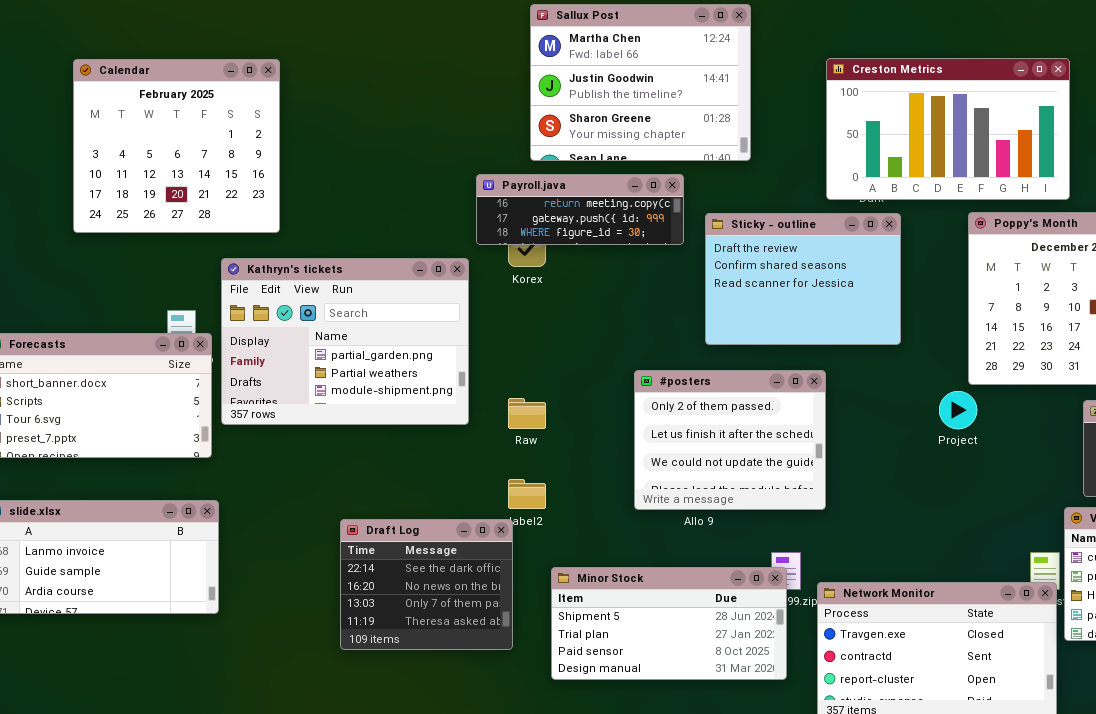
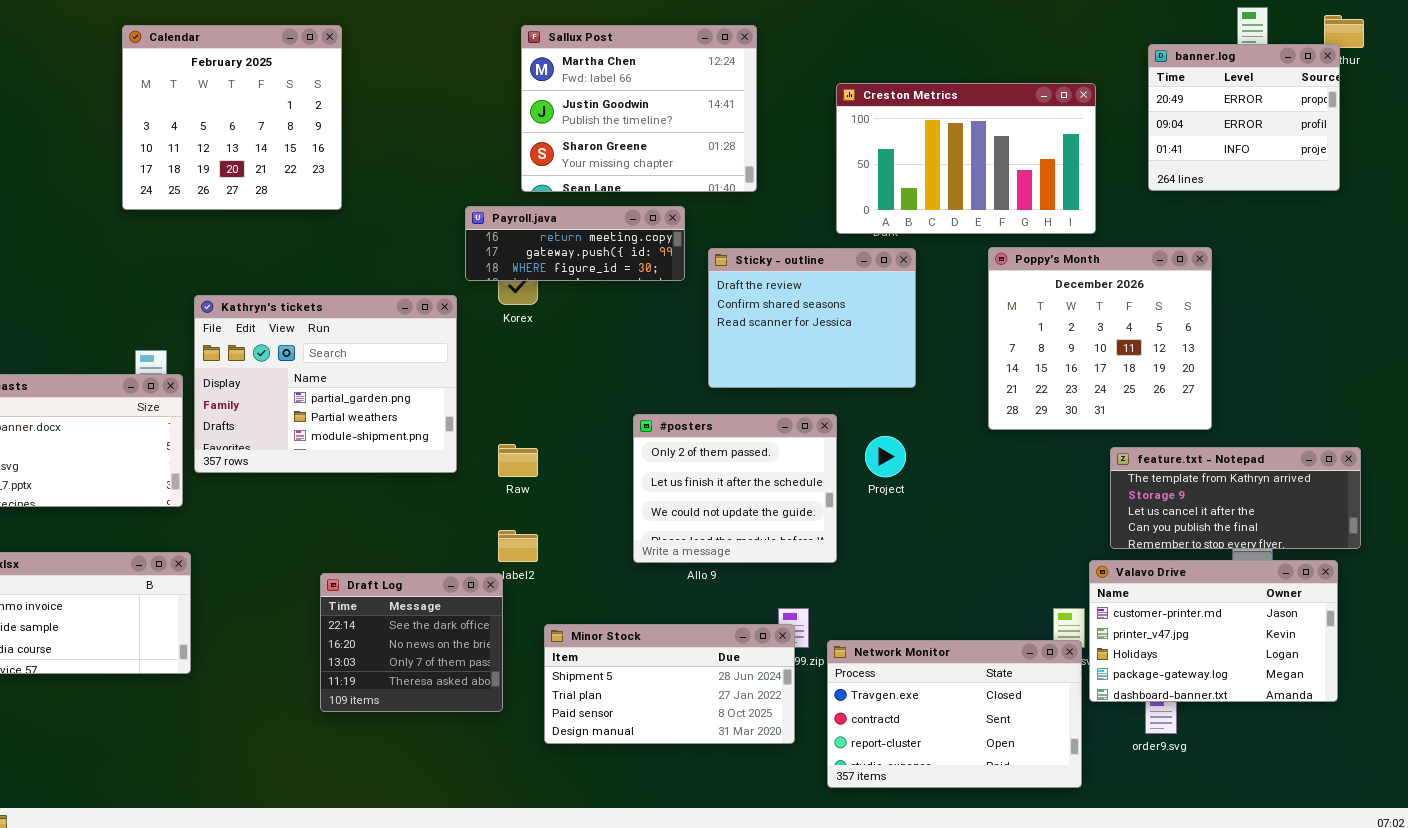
Calendar: [73,59,280,233] -> [122,25,342,210], moved
Project: [939,391,977,429] -> [865,436,906,477], moved

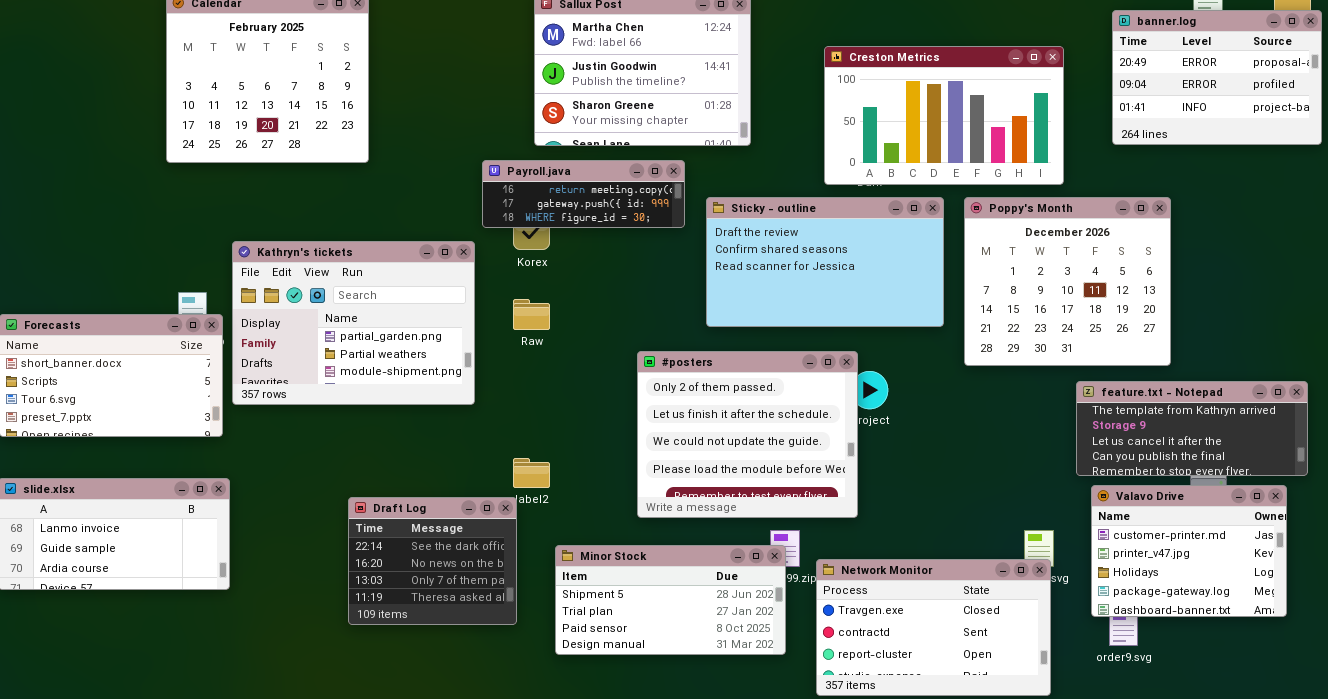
banner.log: [1148,44,1340,191] -> [1112,10,1322,145], resized
Sticky - outline: [708,248,916,388] -> [706,197,944,327], resized
#posters: [633,414,837,563] -> [637,351,858,518], resized
Raw: [498,444,538,477] -> [513,299,550,330], moved
Valavo Drive: [1089,560,1338,702] -> [1091,485,1287,617], resized

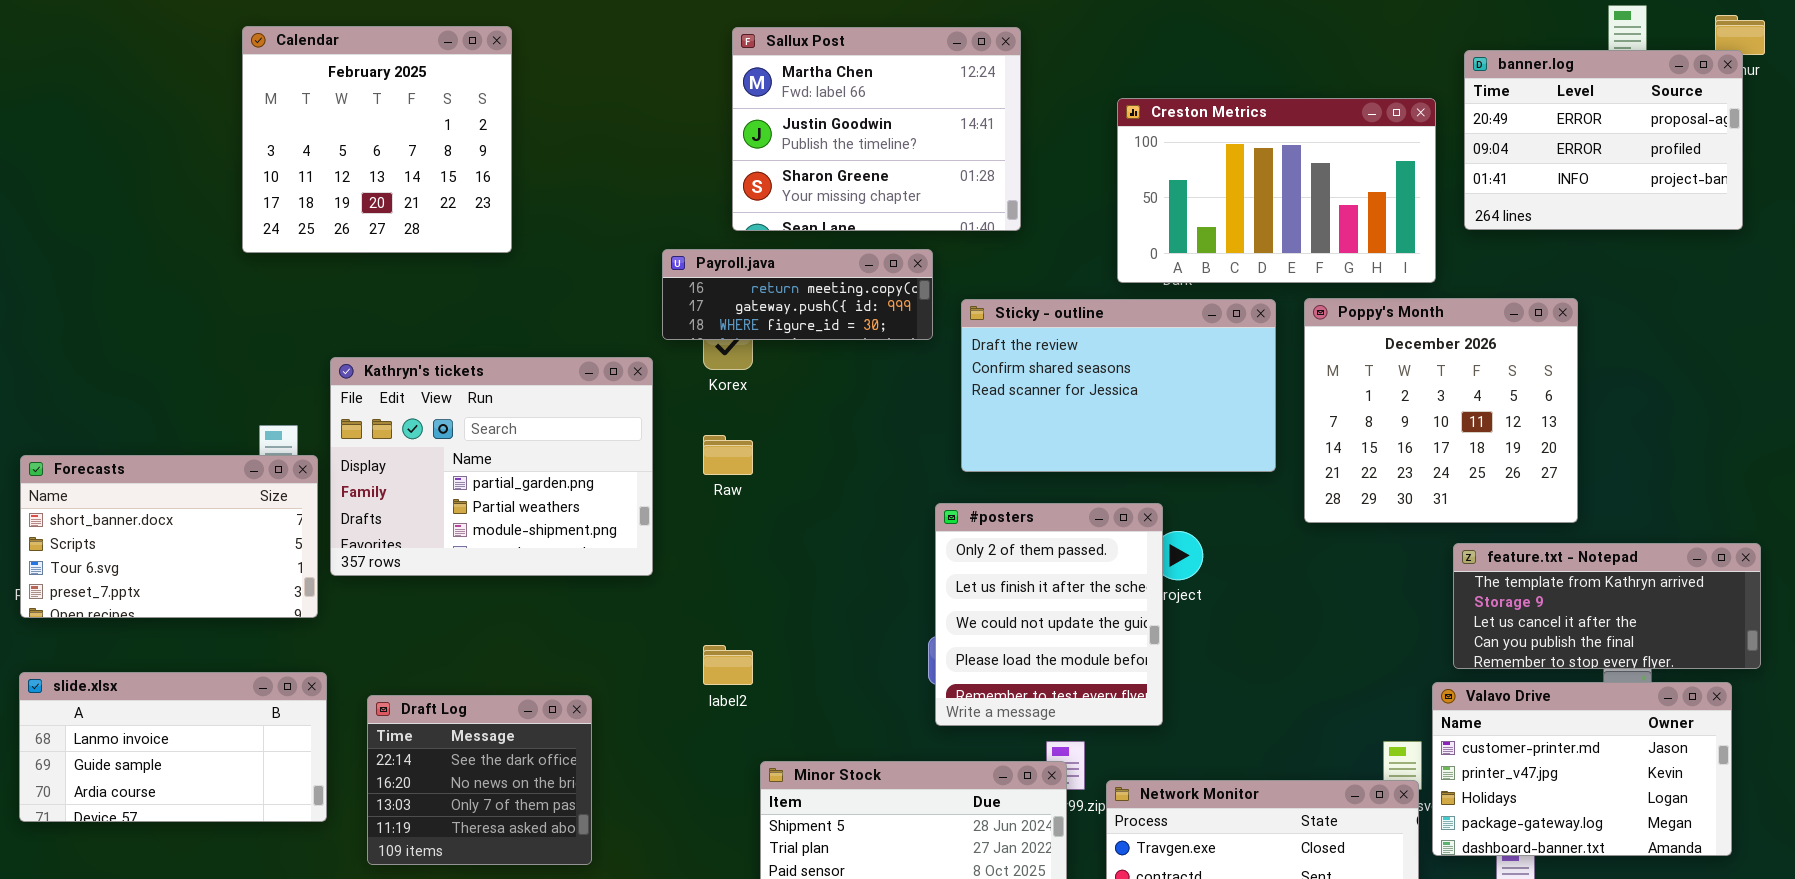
banner.log: [1112,10,1322,145] -> [1464,50,1743,230], moved
#posters: [637,351,858,518] -> [935,503,1163,726], resized
Valavo Drive: [1091,485,1287,617] -> [1432,682,1732,856], resized
Draft Log: [348,497,517,625] -> [367,695,592,865], moved

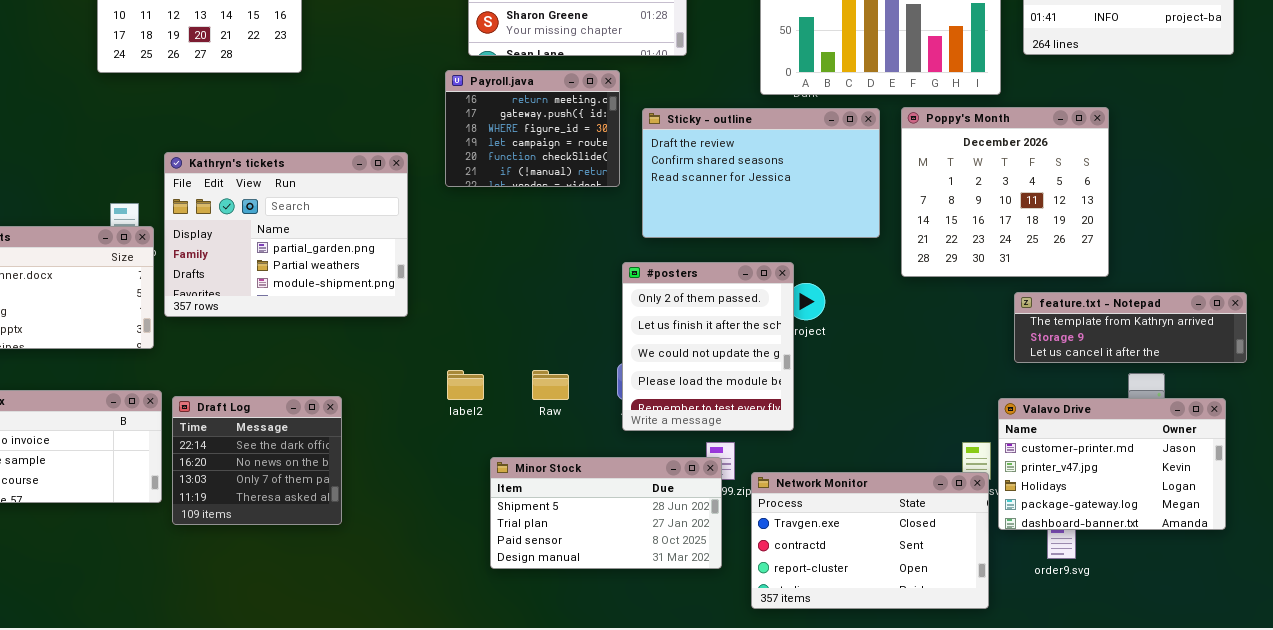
Payroll.java: [662,249,933,340] -> [445,70,620,187], resized
Raw: [703,435,753,475] -> [532,370,569,400], moved
feature.txt - Notepad: [1453,543,1761,669] -> [1014,292,1247,363], resized
Draft Log: [367,695,592,865] -> [172,396,342,525], moved

